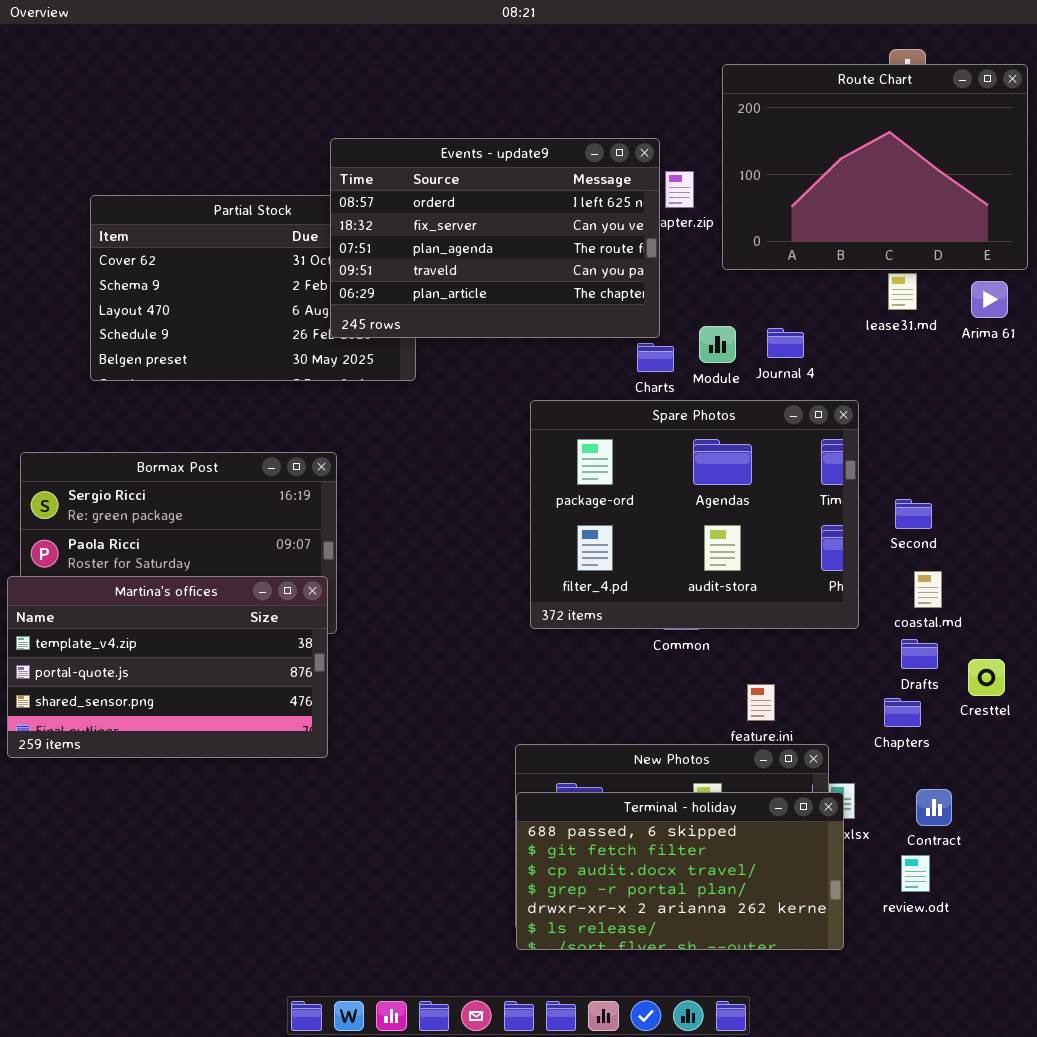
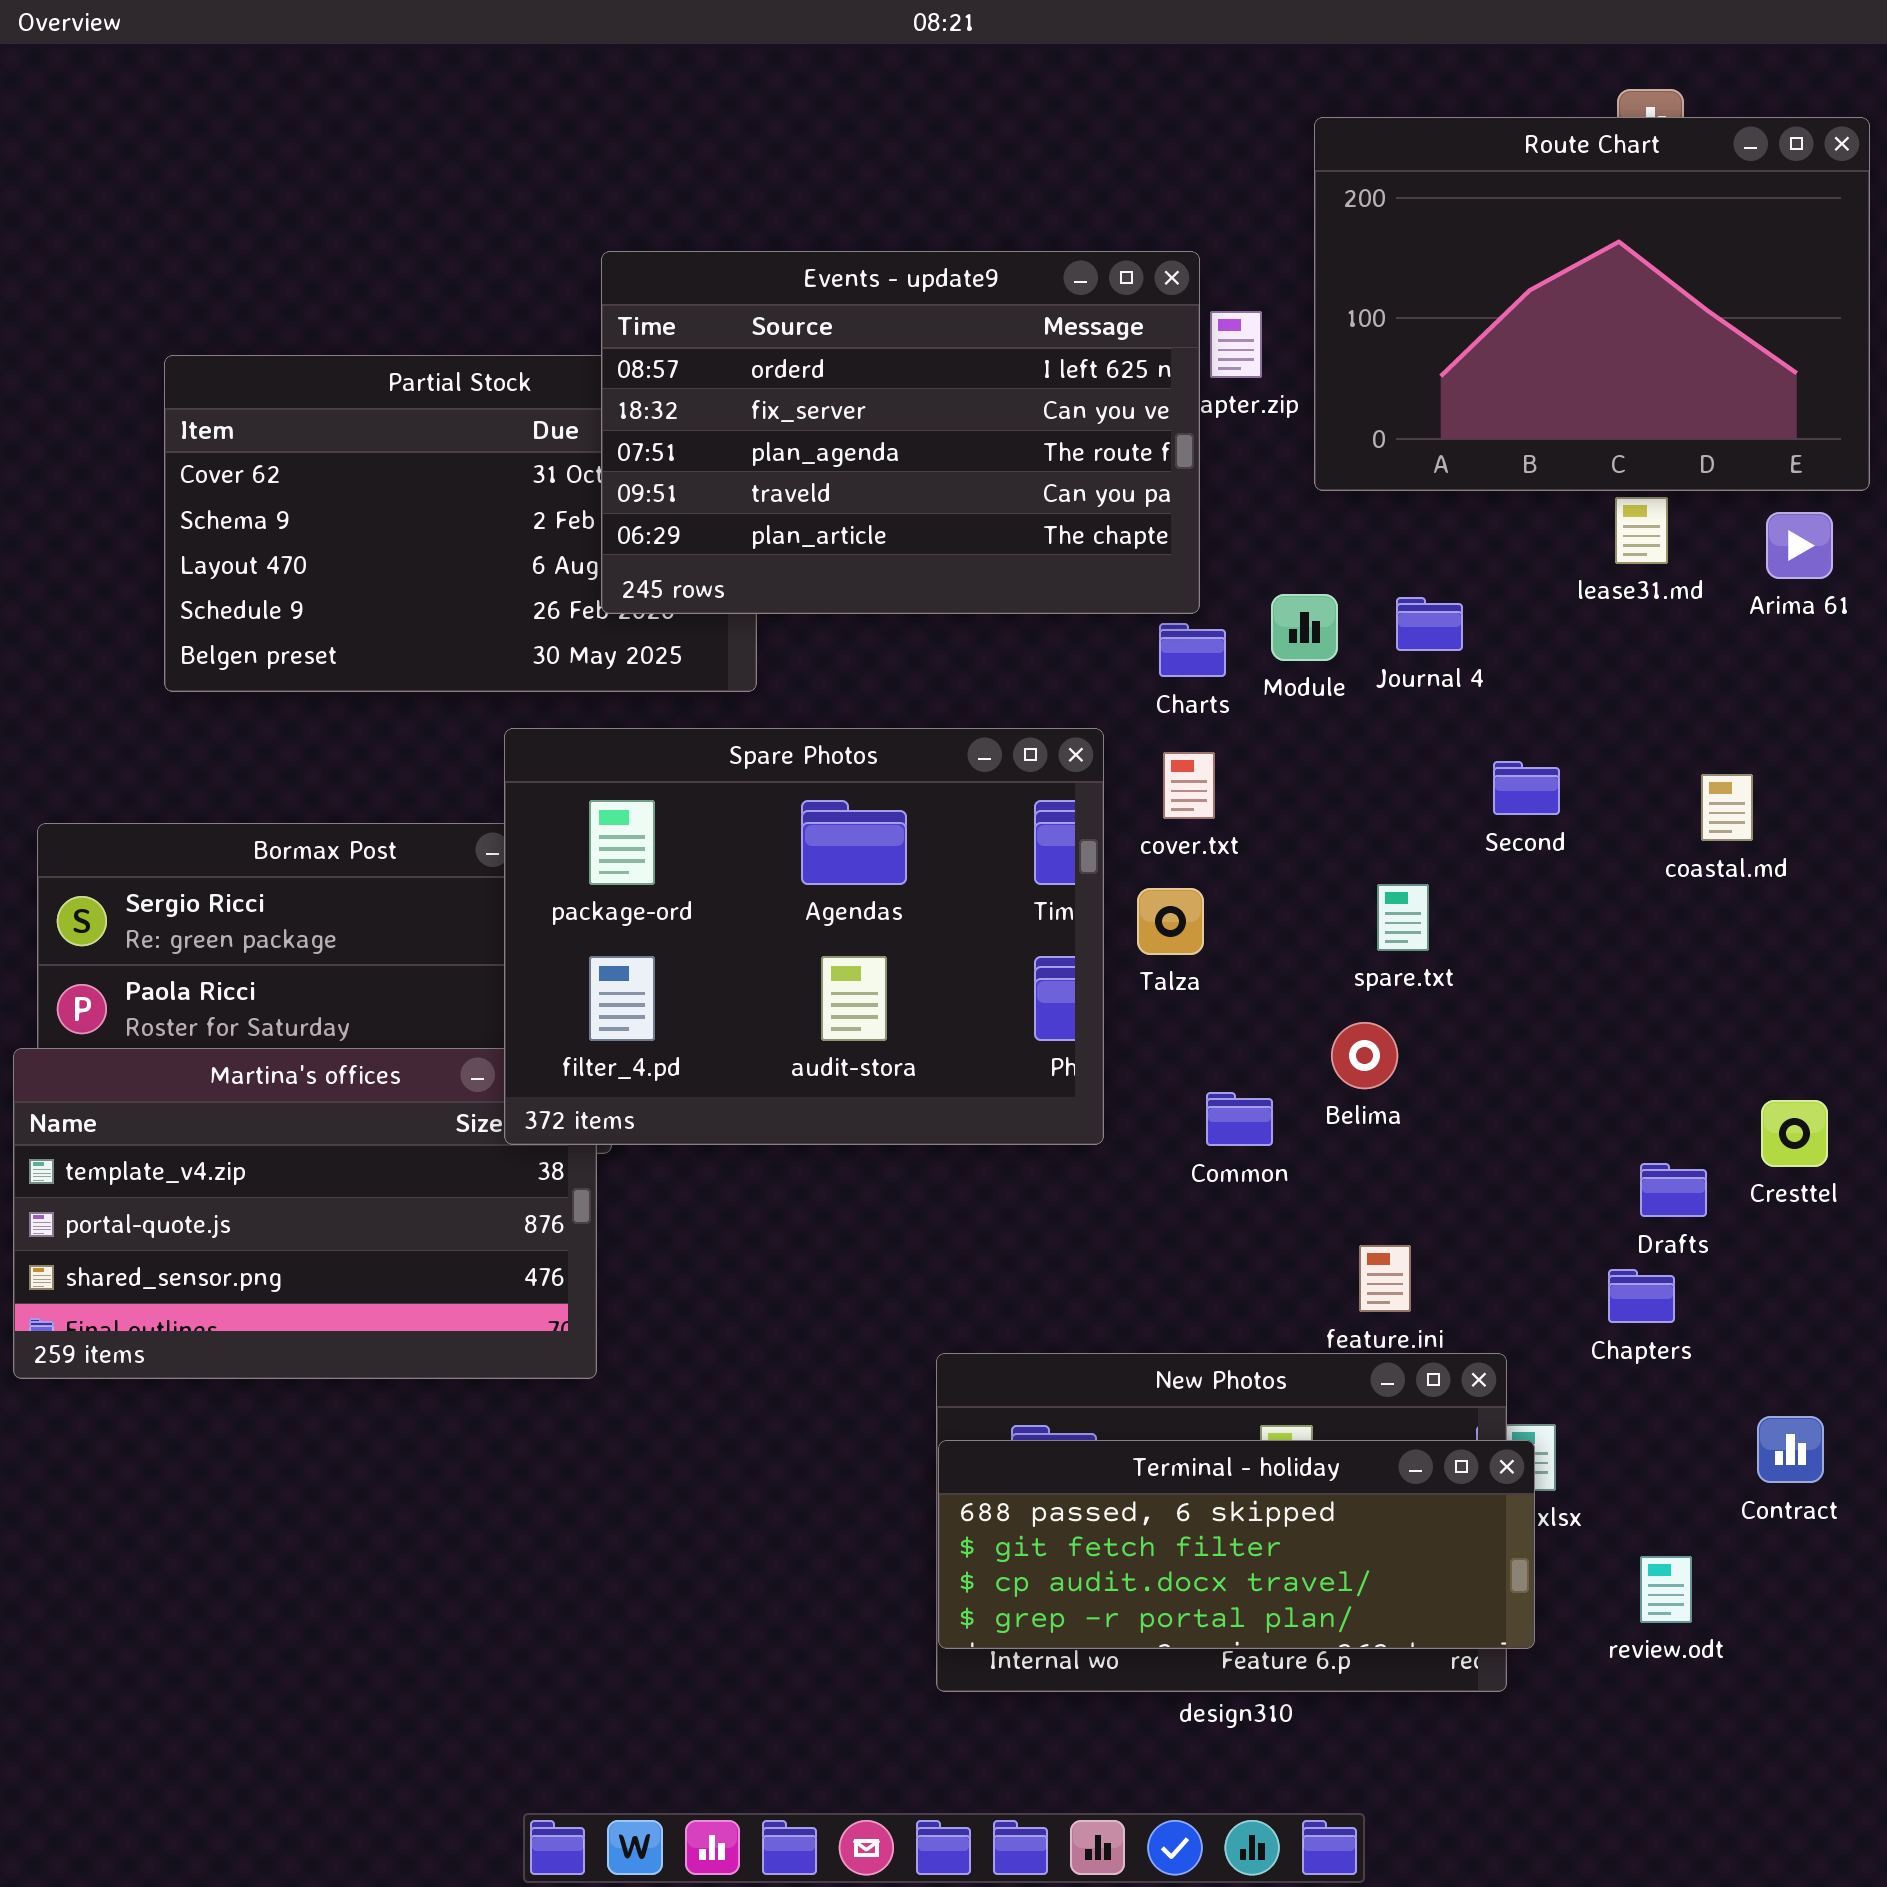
Spare Photos: [530,400,859,629] -> [504,728,1104,1145], moved
Second: [895,499,932,529] -> [1493,761,1560,815], moved
coastal.md: [914,571,942,608] -> [1701,774,1753,841], moved
Cresttel: [968,659,1005,696] -> [1761,1100,1828,1167], moved
Contract: [916,789,952,826] -> [1757,1416,1824,1483], moved
Terminal - holiday: [516,792,844,950] -> [938,1440,1535,1649], resized

